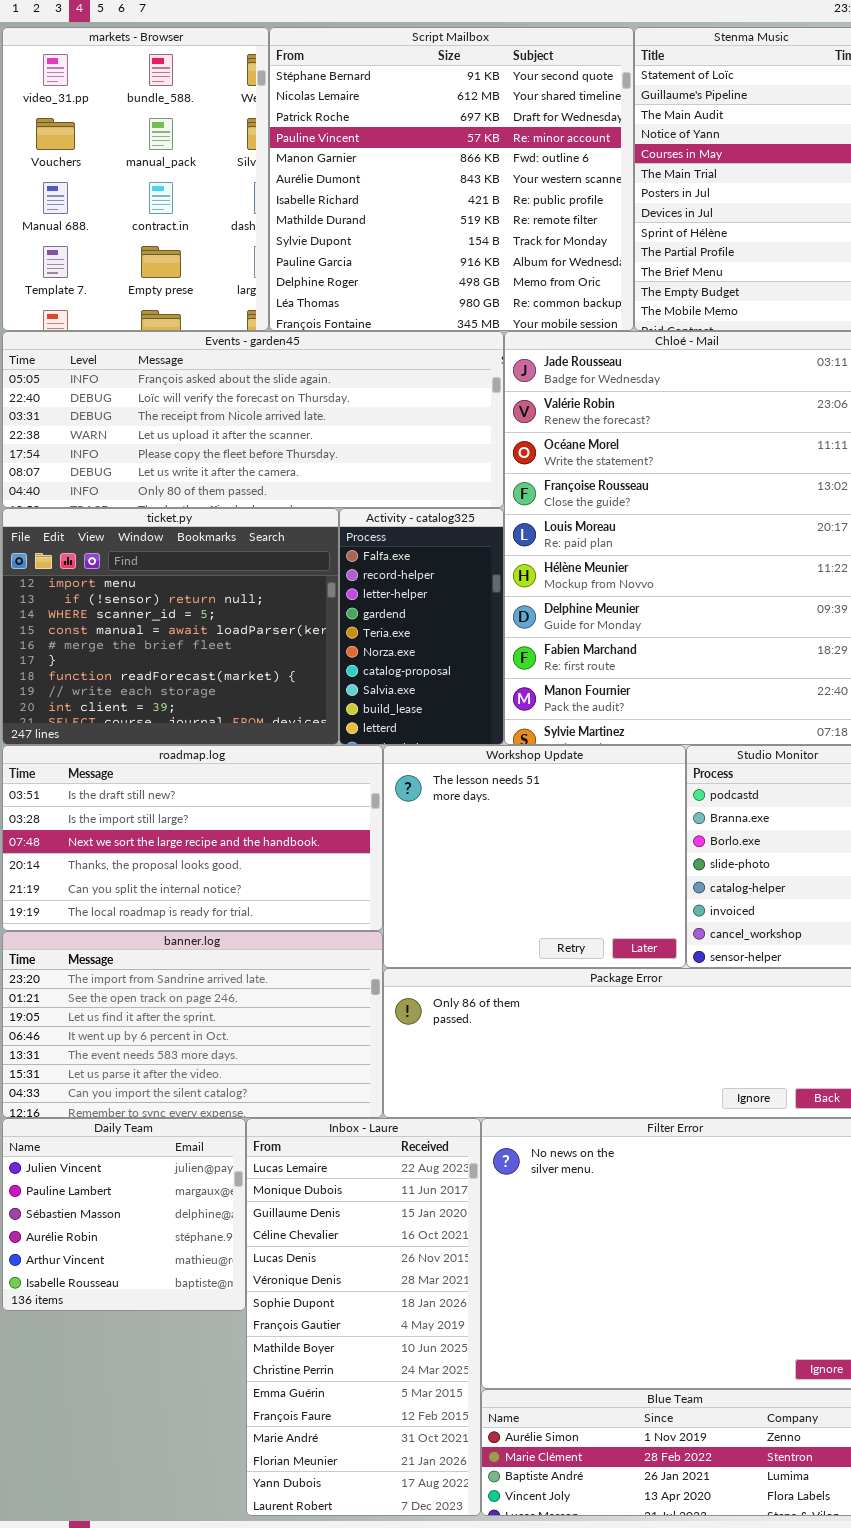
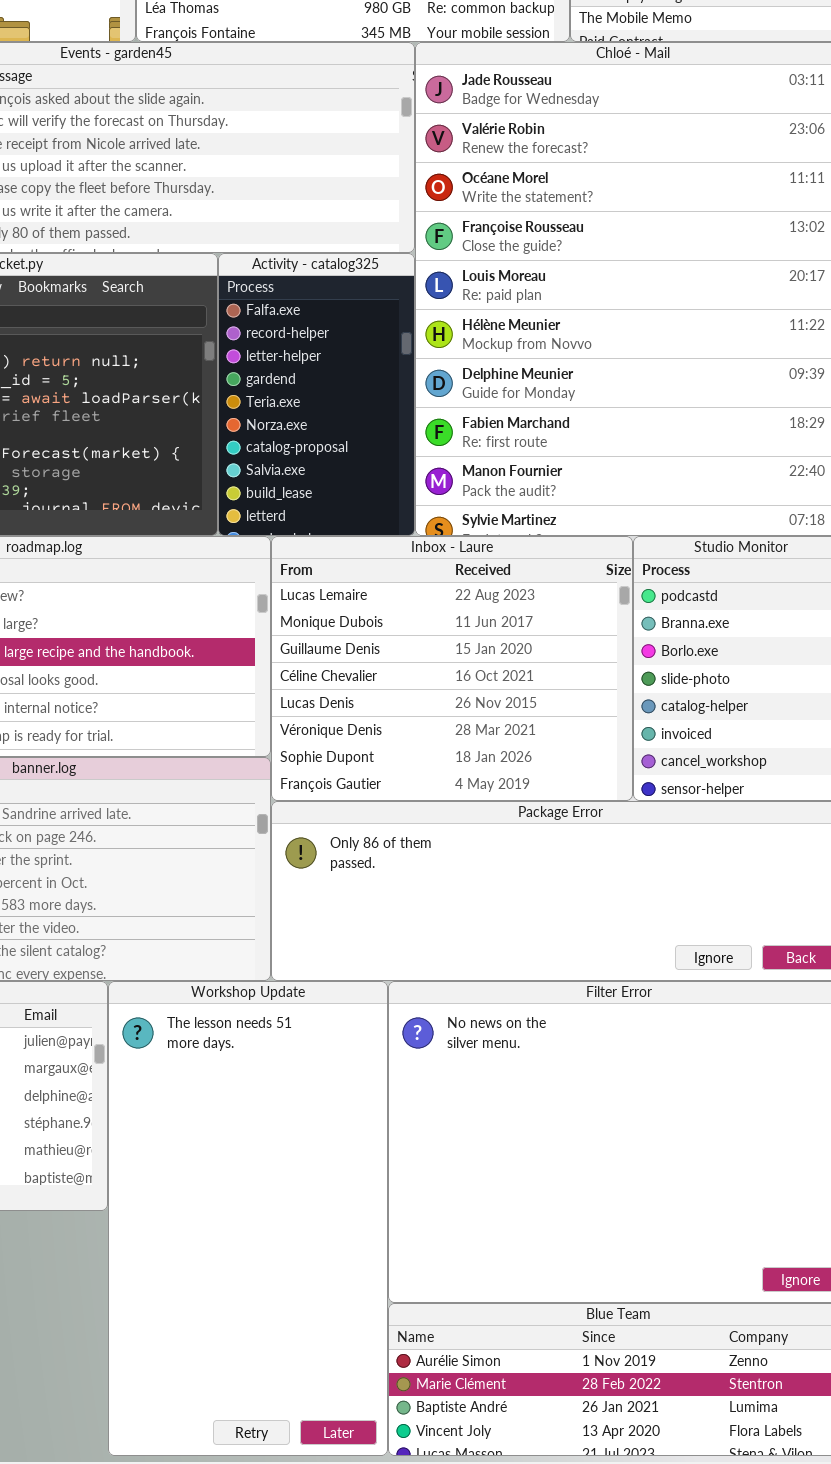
Workshop Update: [383,745,686,968] -> [108,981,388,1456], moved, resized
Inbox - Laure: [246,1118,481,1516] -> [271,536,633,801], moved, resized

